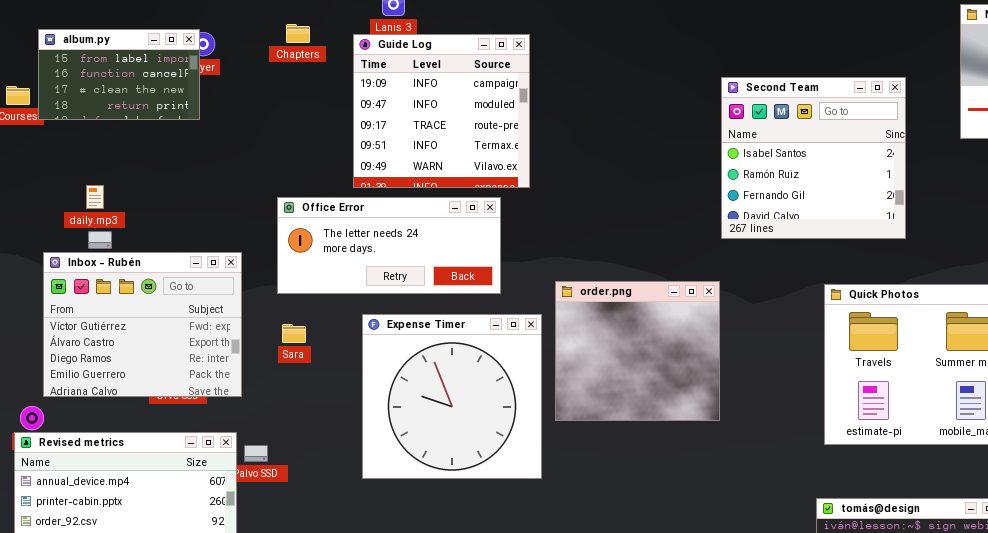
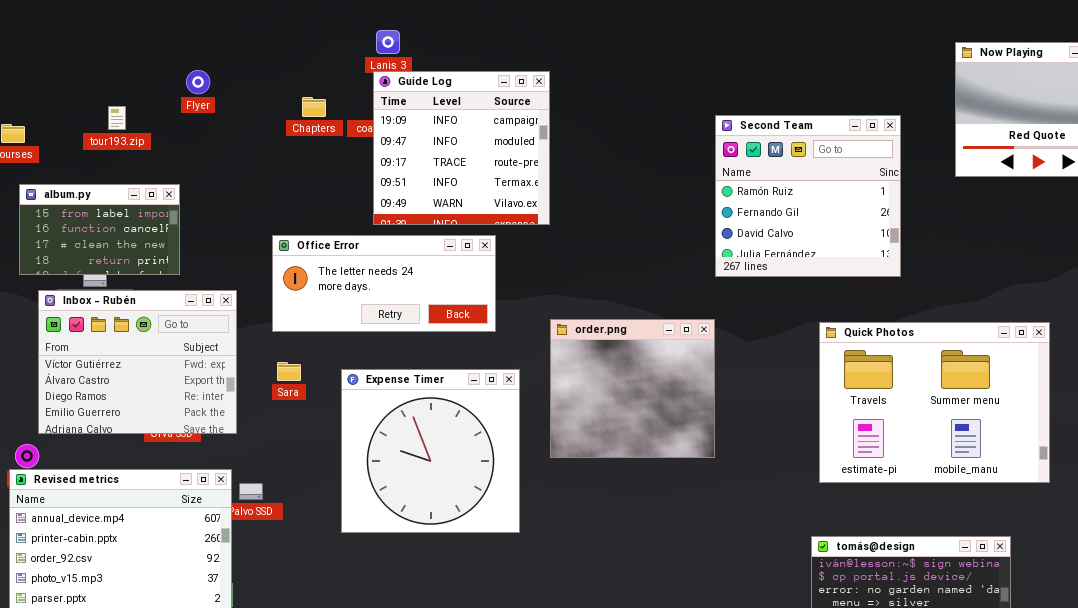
Chapters: [286,24,310,43] -> [302,97,326,117], moved
album.py: [38,29,200,120] -> [19,184,180,275], moved
Guide Log: [353,34,530,188] -> [373,71,550,225], moved
Second Team: [721,77,906,239] -> [715,115,901,277], scrolled down 1 row
Expense Timer: [362,314,542,479] -> [341,369,520,533], moved

